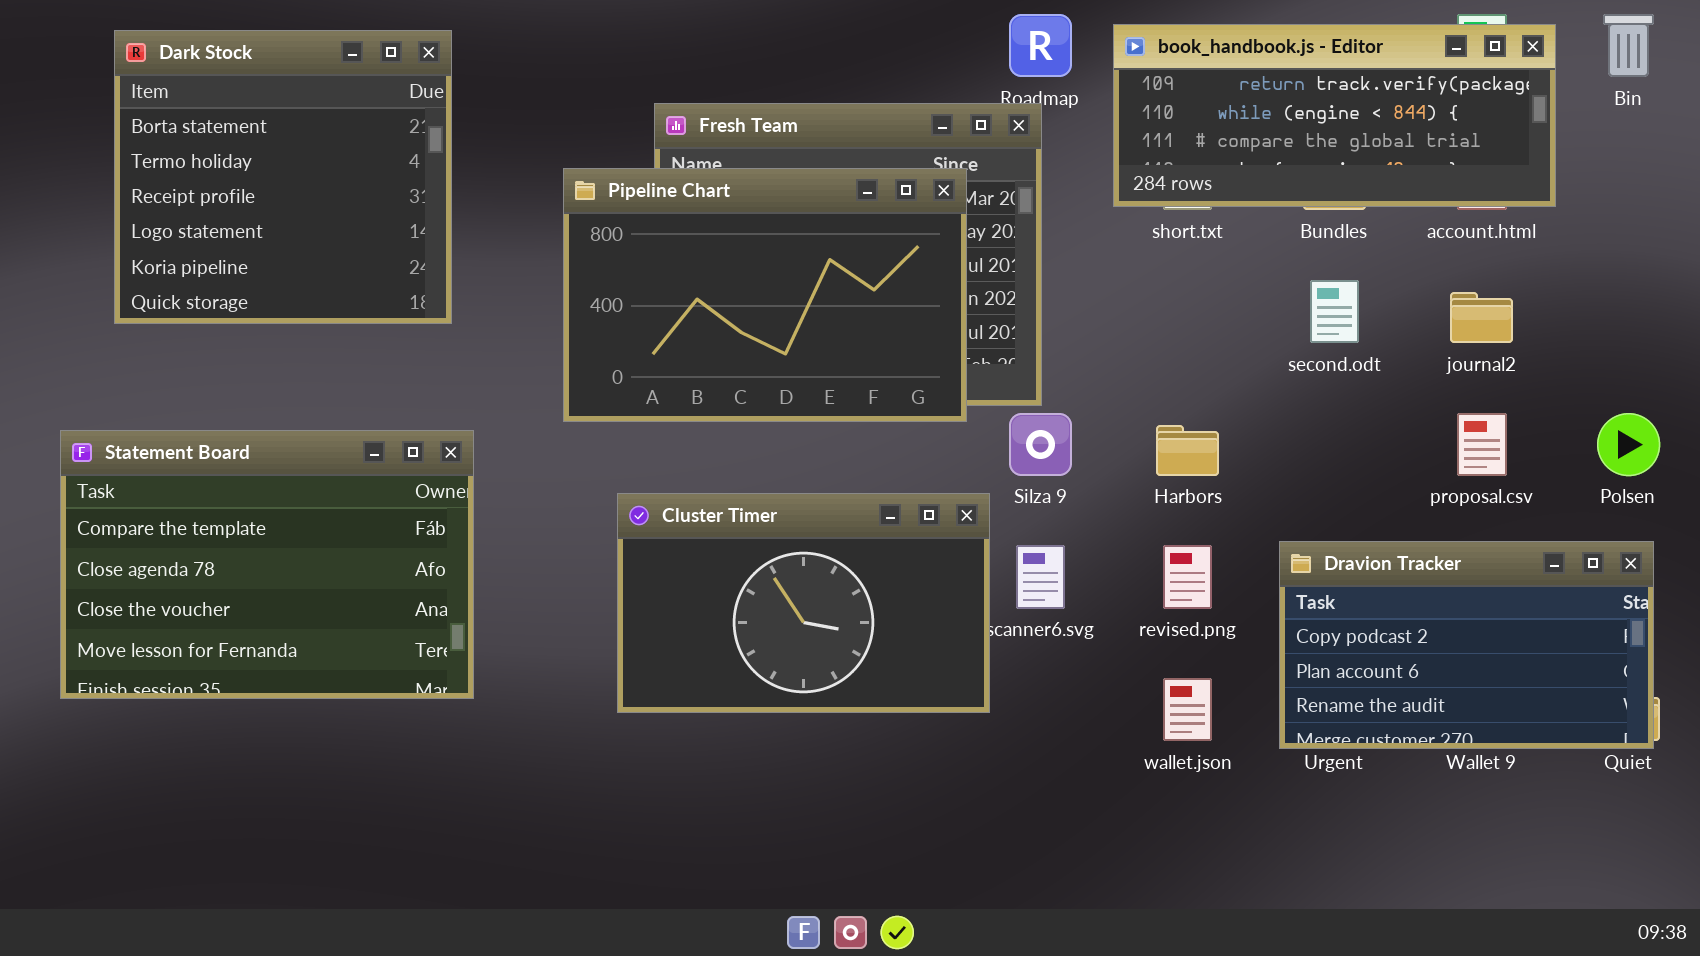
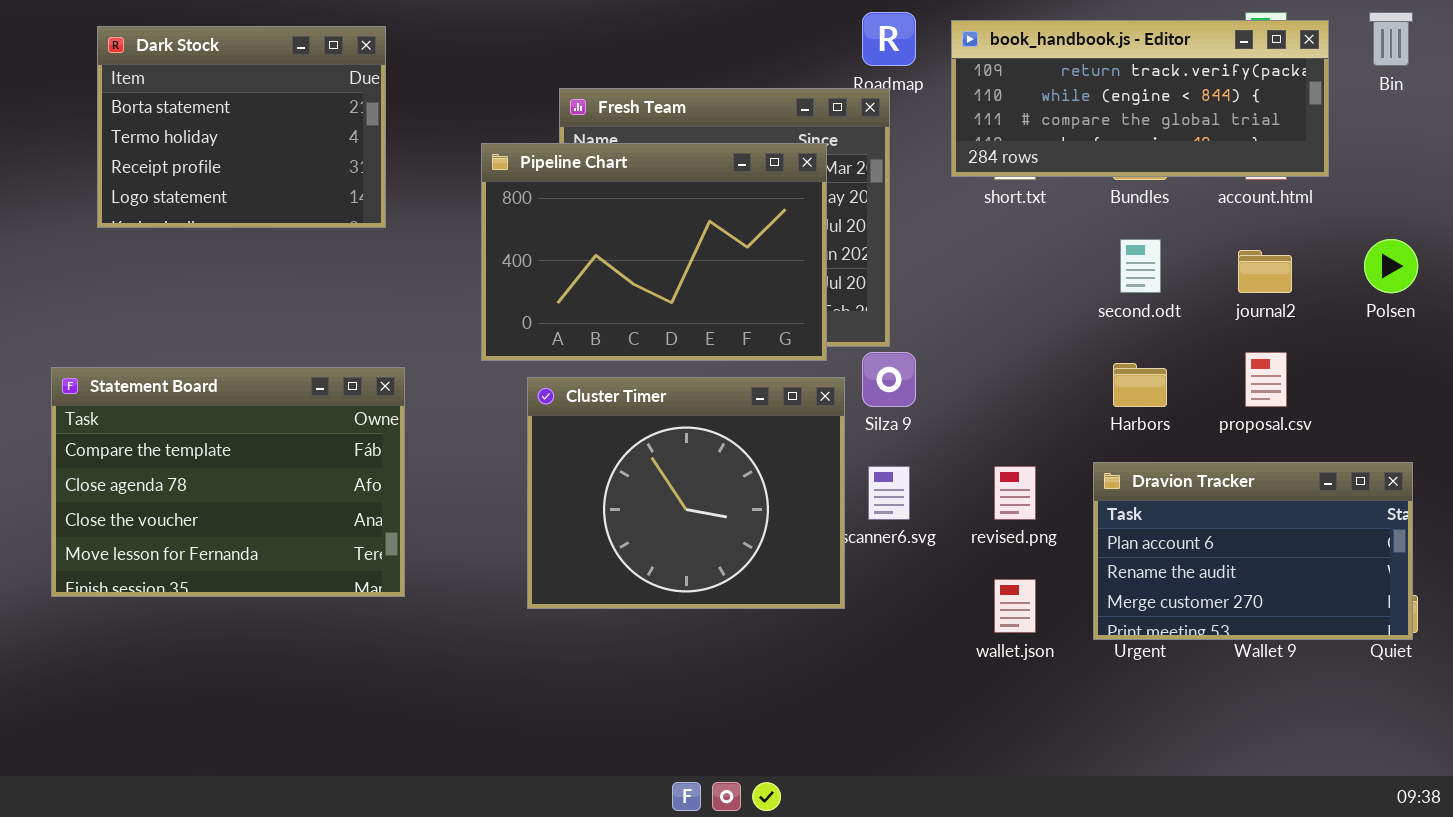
Dark Stock: [114,30,452,324] -> [97,26,386,228], resized
Polsen: [1597,413,1660,476] -> [1364,239,1418,293], moved
Harbors: [1156,425,1219,476] -> [1113,363,1167,407], moved
Cluster Timer: [617,493,990,713] -> [527,377,845,609], resized
Dravion Tracker: [1279,541,1654,749] -> [1093,462,1413,640], scrolled down 1 row

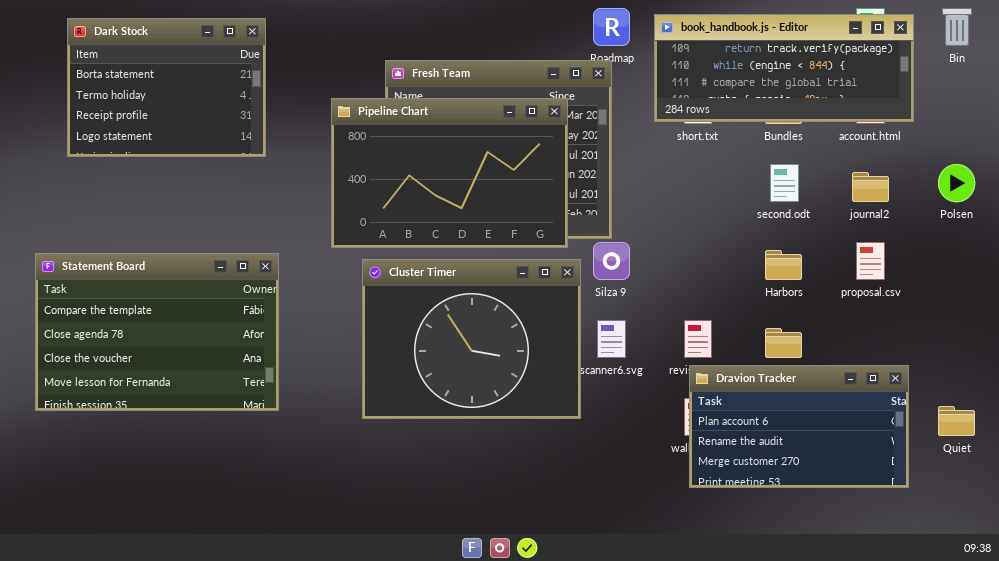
Dravion Tracker: [1093,462,1413,640] -> [689,365,909,488], moved

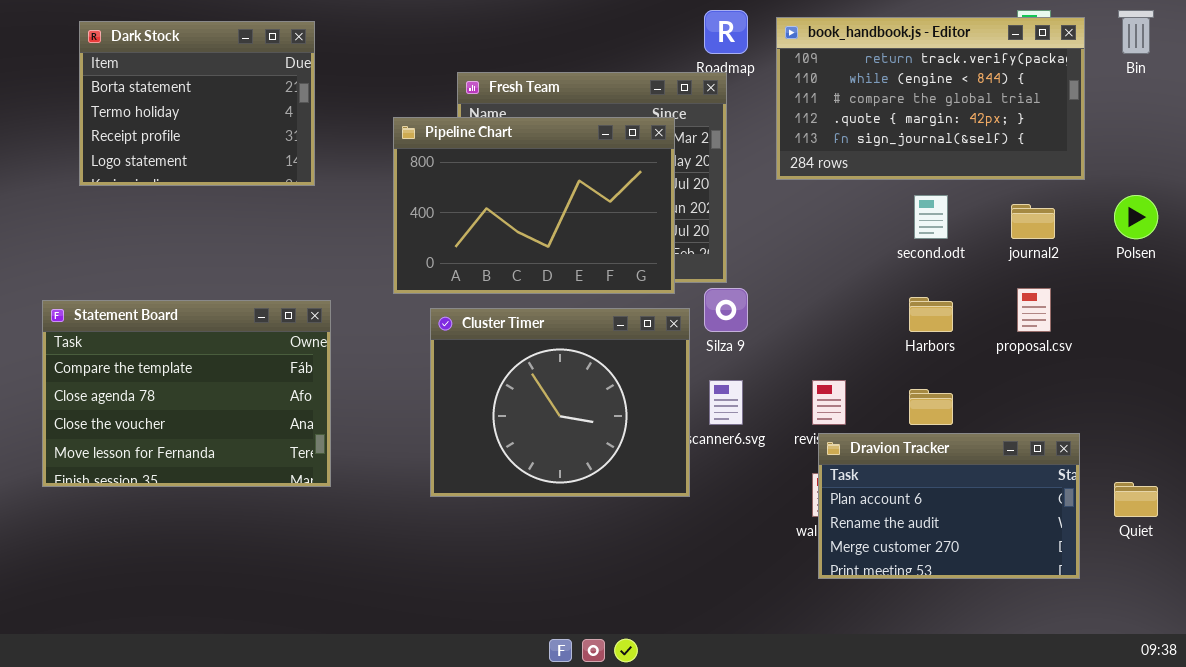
book_handbook.js - Editor: [654,14,914,122] -> [776,17,1085,180], resized

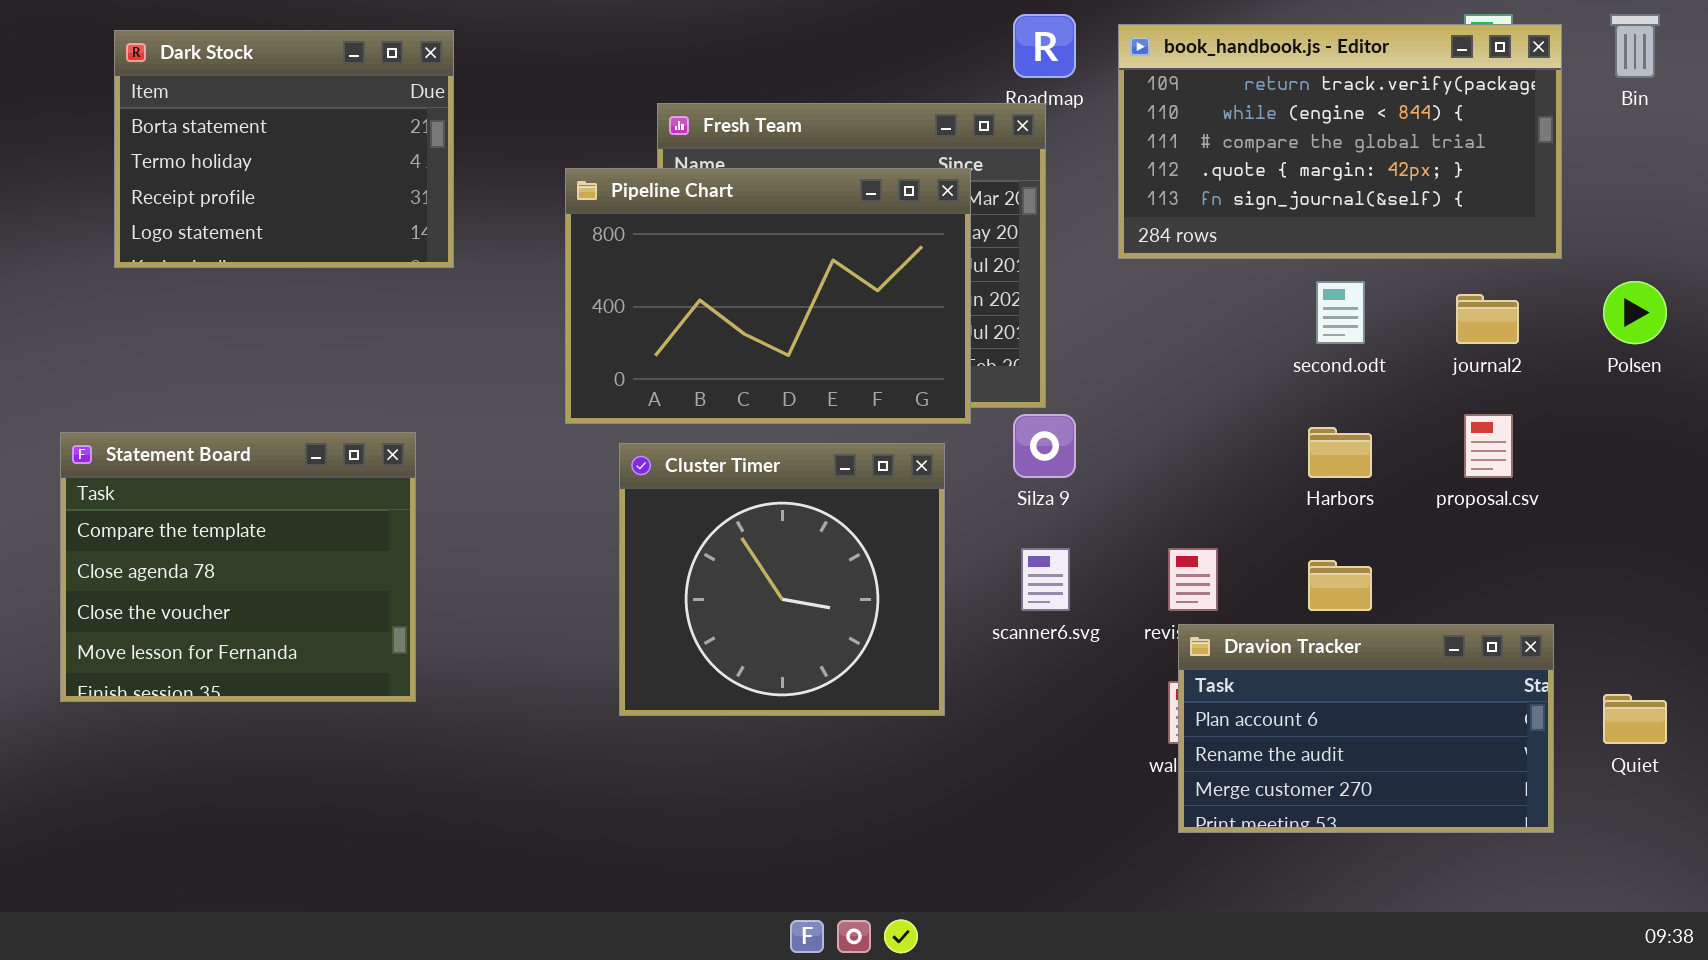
Statement Board: [42,300,331,487] -> [60,432,416,702], resized
Cluster Timer: [430,308,690,497] -> [619,443,945,716], resized

